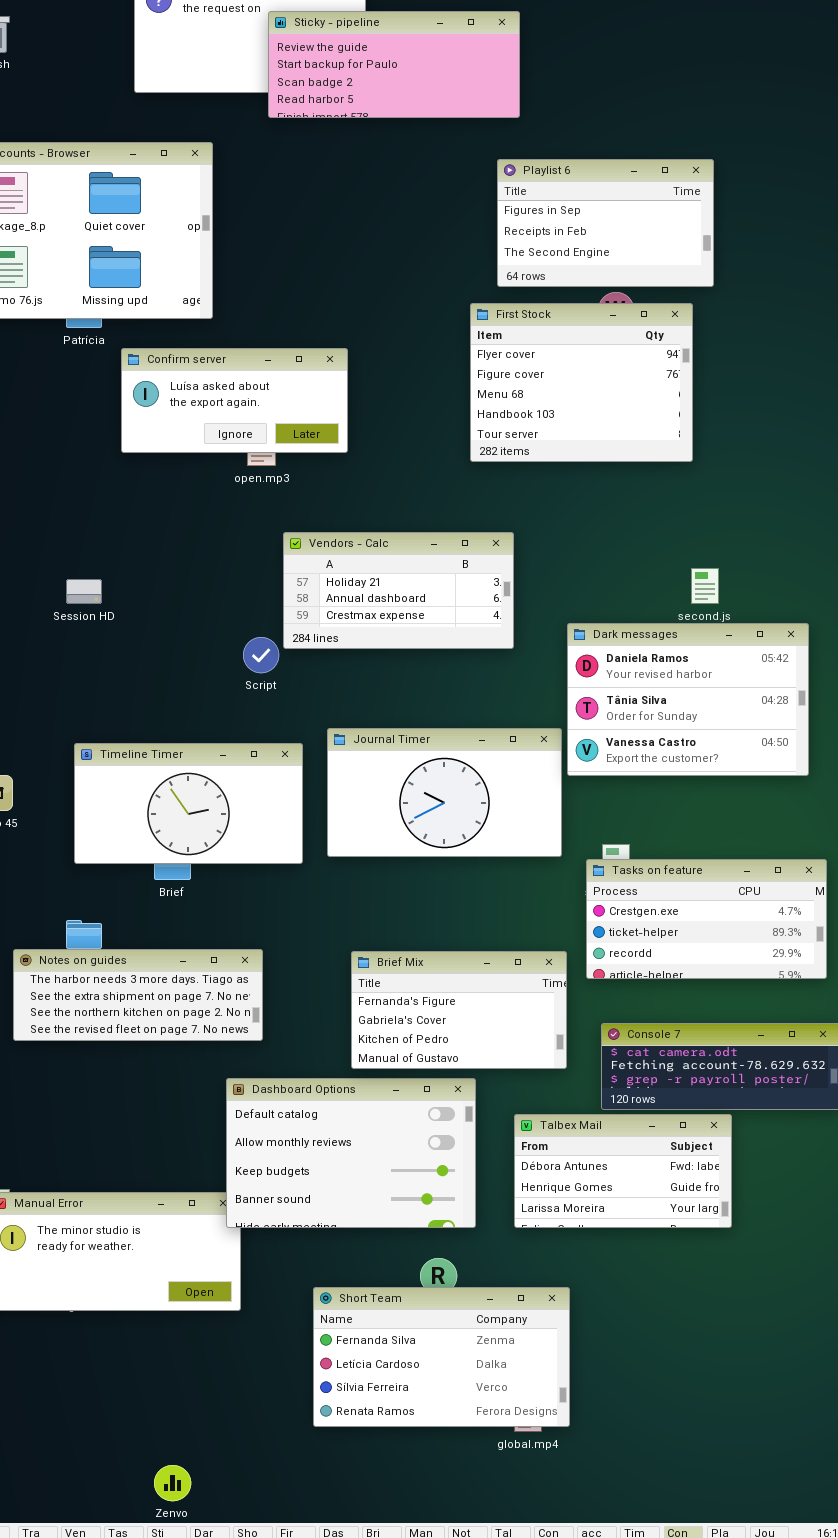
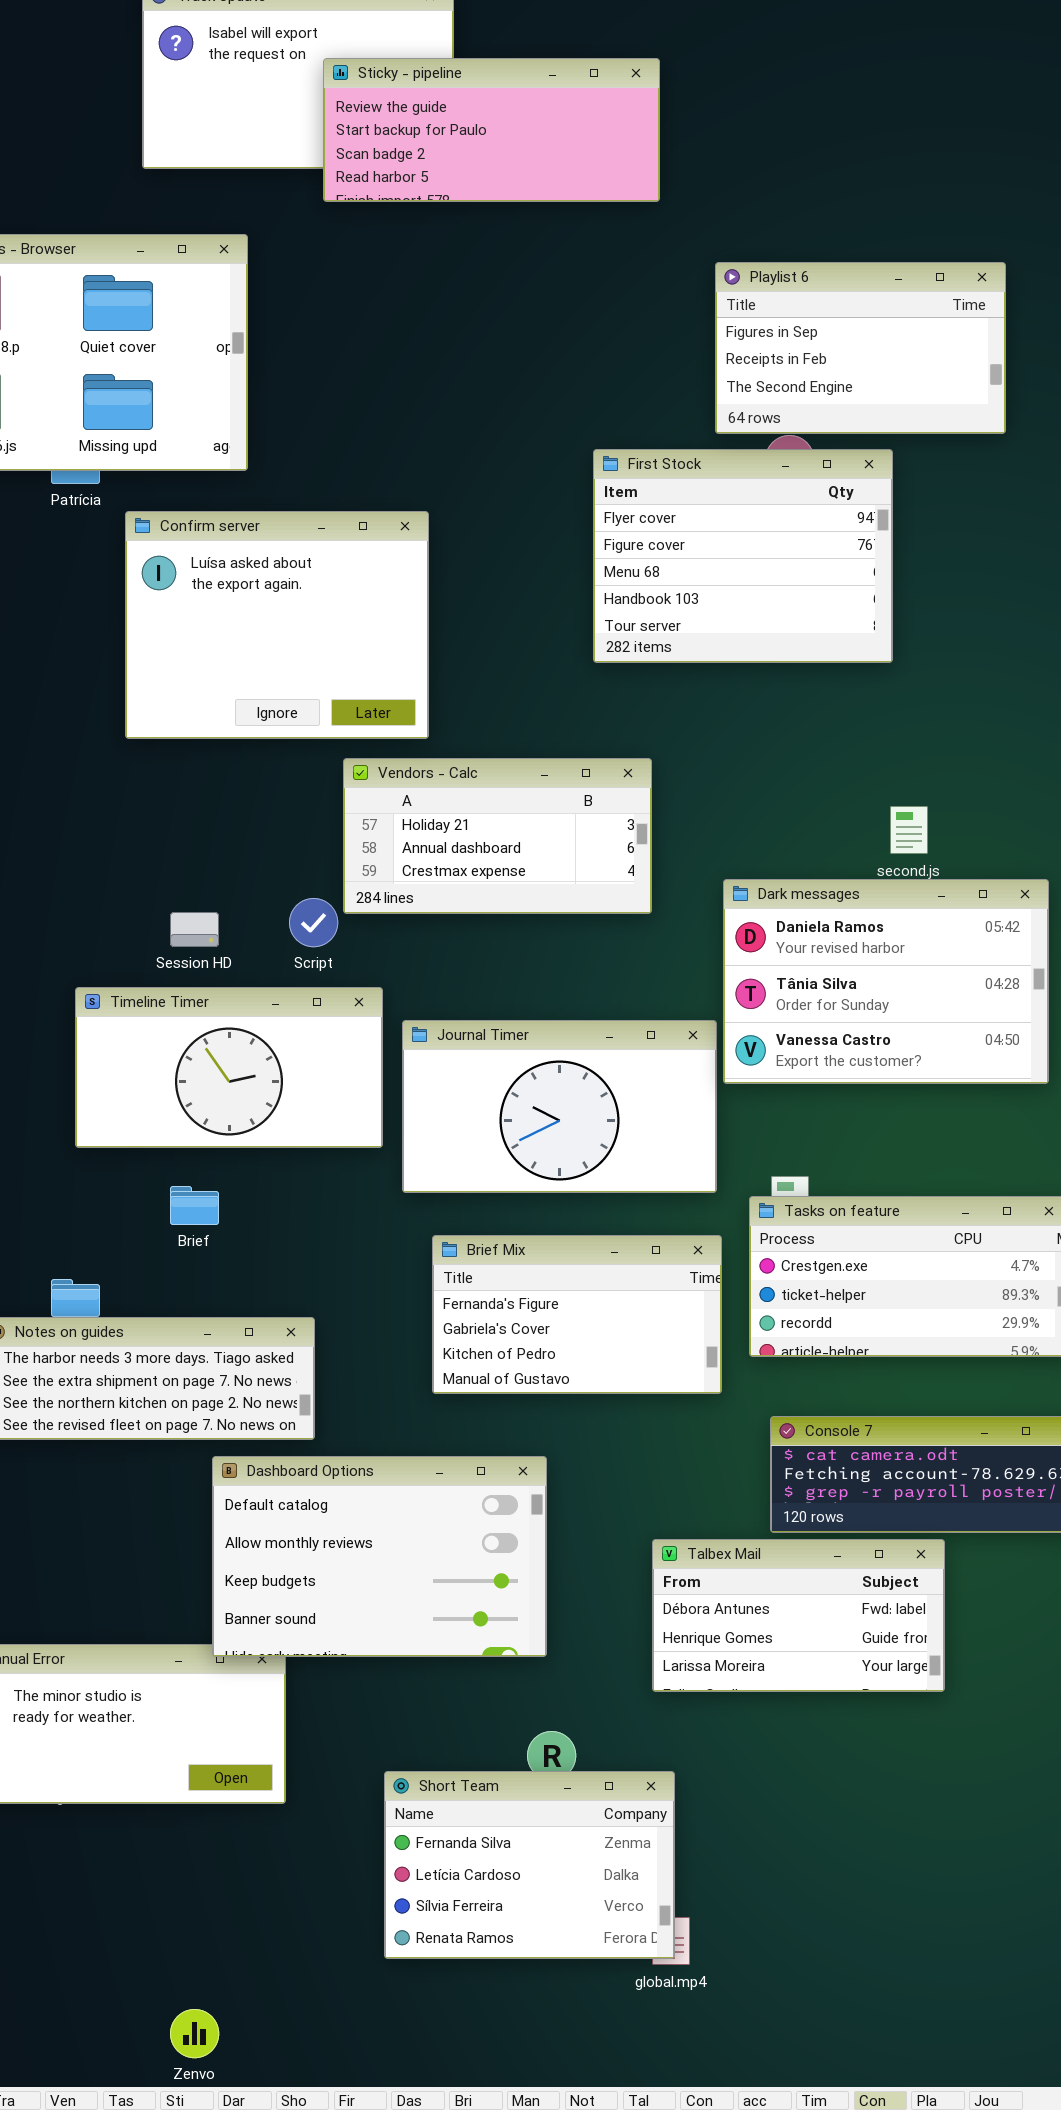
Playlist 6: [497,159,714,287] -> [715,262,1006,434], moved
Confirm server: [121,348,348,453] -> [125,511,429,739], resized
Session HD: [66,579,102,604] -> [170,912,219,947], moved
Timeline Timer: [74,743,303,864] -> [75,987,383,1148], moved
Brief Mix: [351,951,567,1069] -> [432,1235,722,1394], moved
Dashboard Options: [226,1078,476,1228] -> [212,1456,547,1657], moved
Short Team: [313,1287,570,1427] -> [384,1771,675,1959], resized

